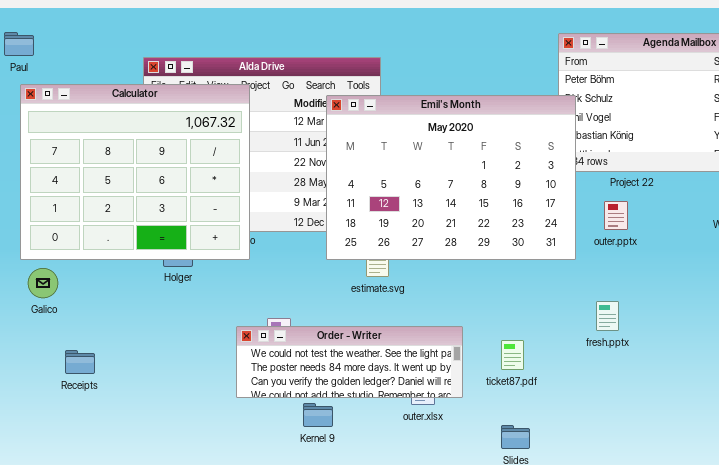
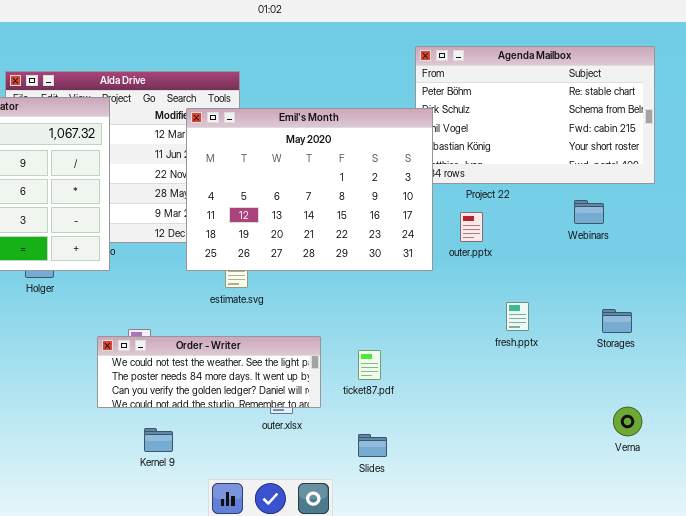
fresh.pptx: [596,301,619,331] -> [506,302,529,331], moved
Kernel 9: [303,403,333,427] -> [144,428,173,452], moved

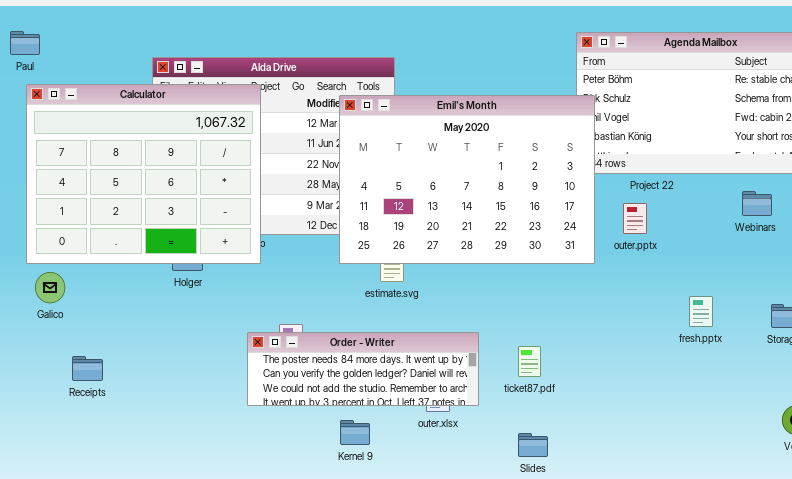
fresh.pptx: [506,302,529,331] -> [689,296,713,327], moved
Order - Writer: [97,336,321,408] -> [247,332,479,406], scrolled down 1 row
Kernel 9: [144,428,173,452] -> [340,420,370,445], moved

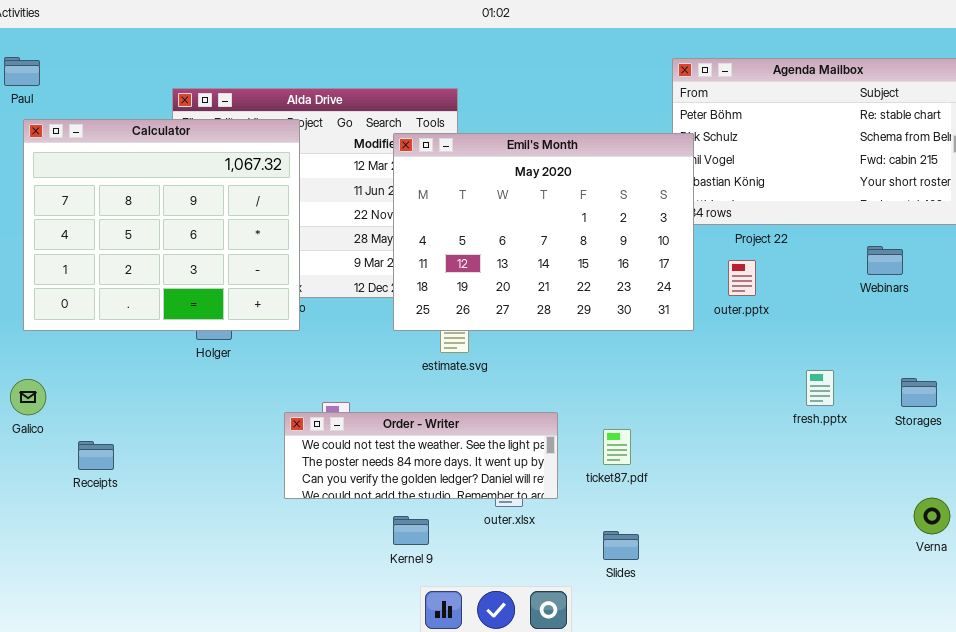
Galico: [35,272,65,303] -> [10,379,46,415], moved
Order - Writer: [247,332,479,406] -> [284,412,558,499], scrolled up 1 row

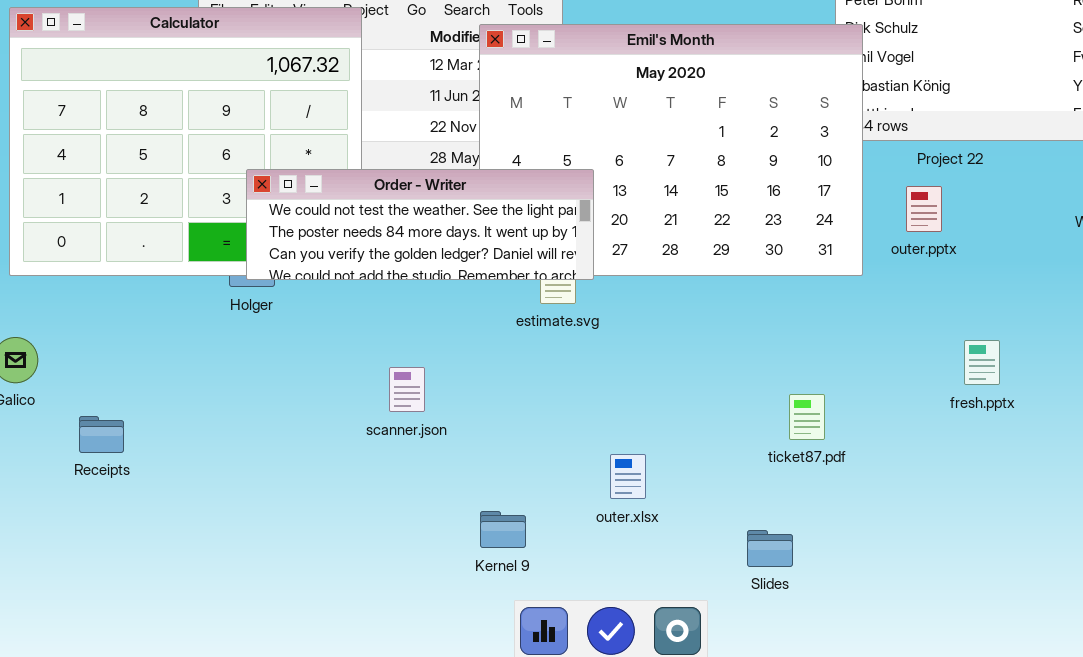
fresh.pptx: [806,370,834,406] -> [964,340,1000,385], moved
Order - Writer: [284,412,558,499] -> [246,169,594,280], moved
ticket87.pdf: [603,429,631,465] -> [789,394,825,440], moved

